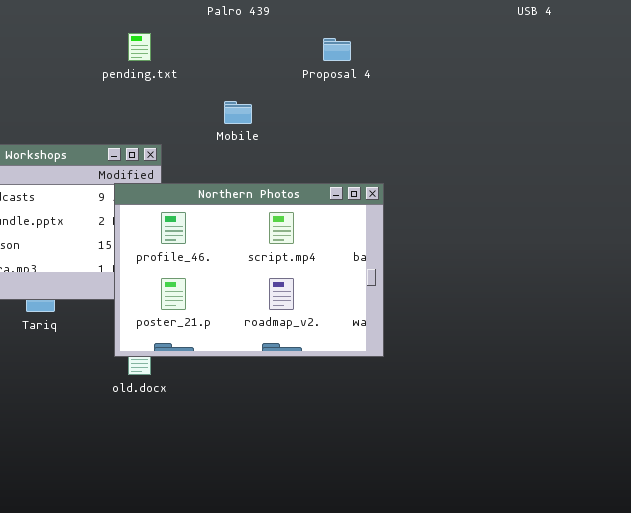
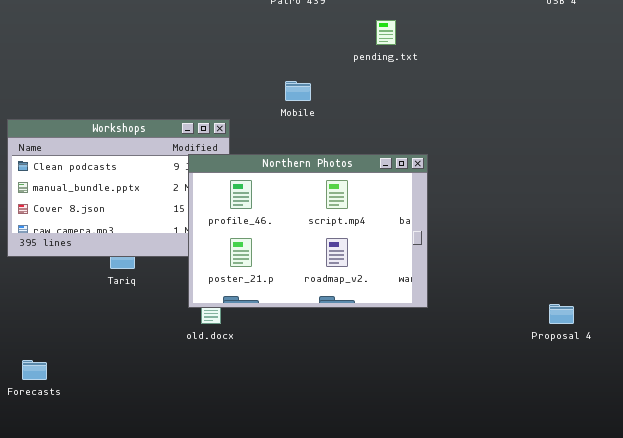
pending.txt: [128,33,151,61] -> [376,20,396,45], moved
Proposal 4: [323,38,351,61] -> [549,304,574,324], moved

